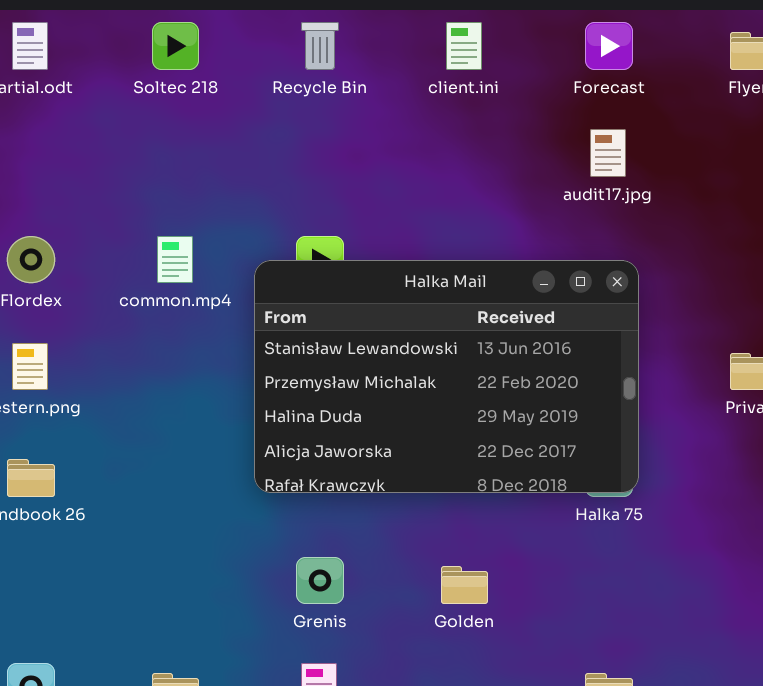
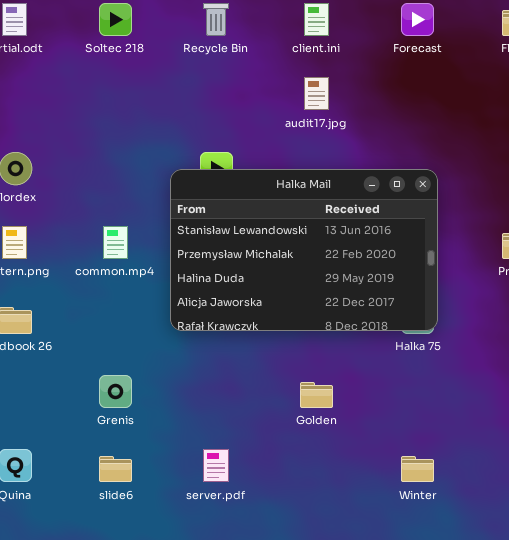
audit17.jpg: [590,129,626,177] -> [304,77,329,110], moved
common.mp4: [157,236,193,283] -> [103,226,128,259], moved
Grenis: [296,557,344,604] -> [99,375,132,408], moved

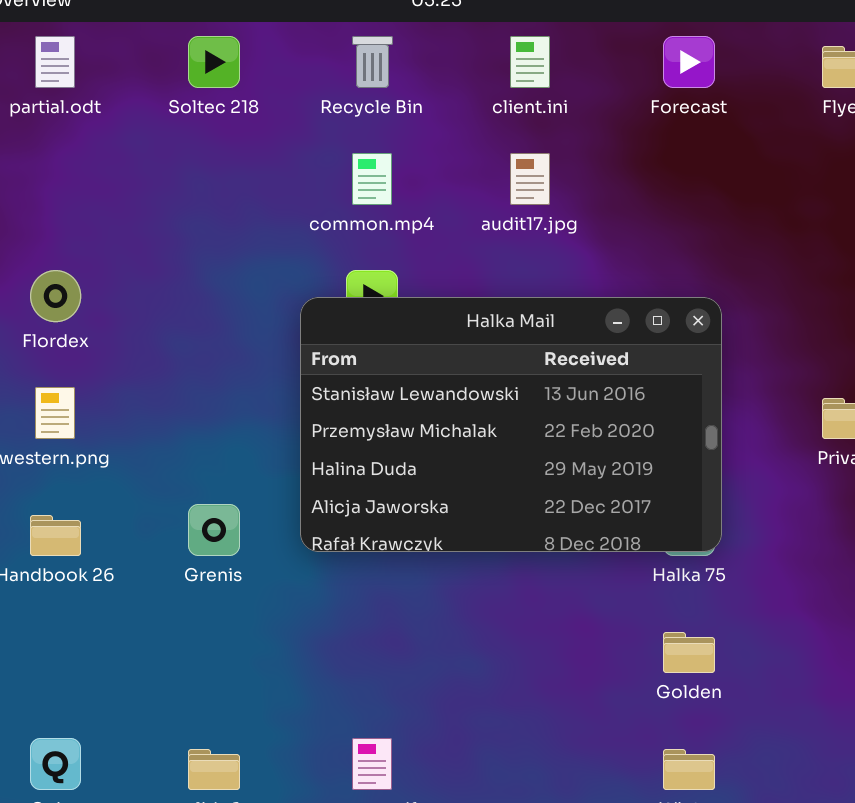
common.mp4: [103,226,128,259] -> [352,153,392,205], moved
Grenis: [99,375,132,408] -> [188,504,240,556], moved
Golden: [300,382,333,408] -> [663,632,715,673], moved

